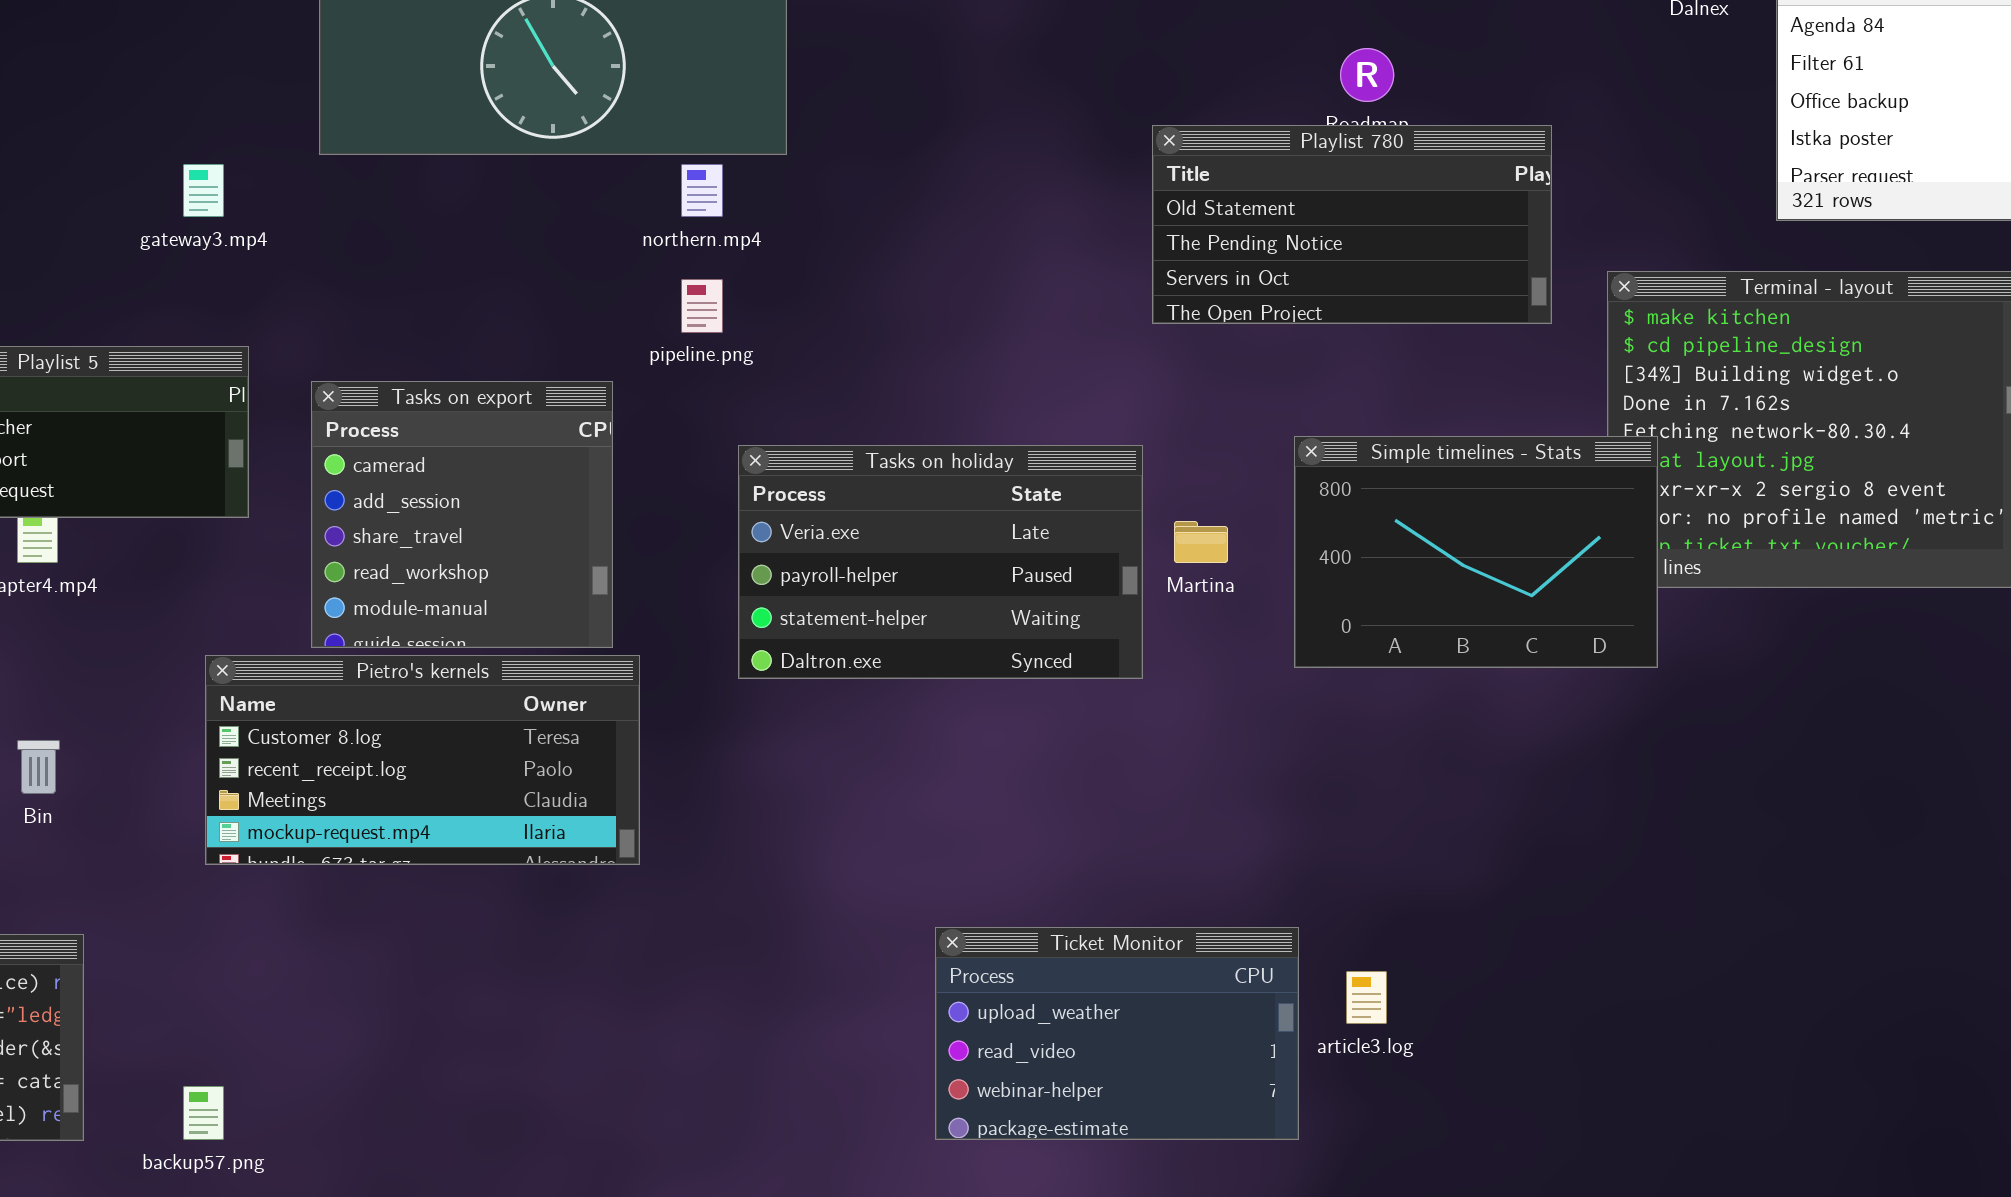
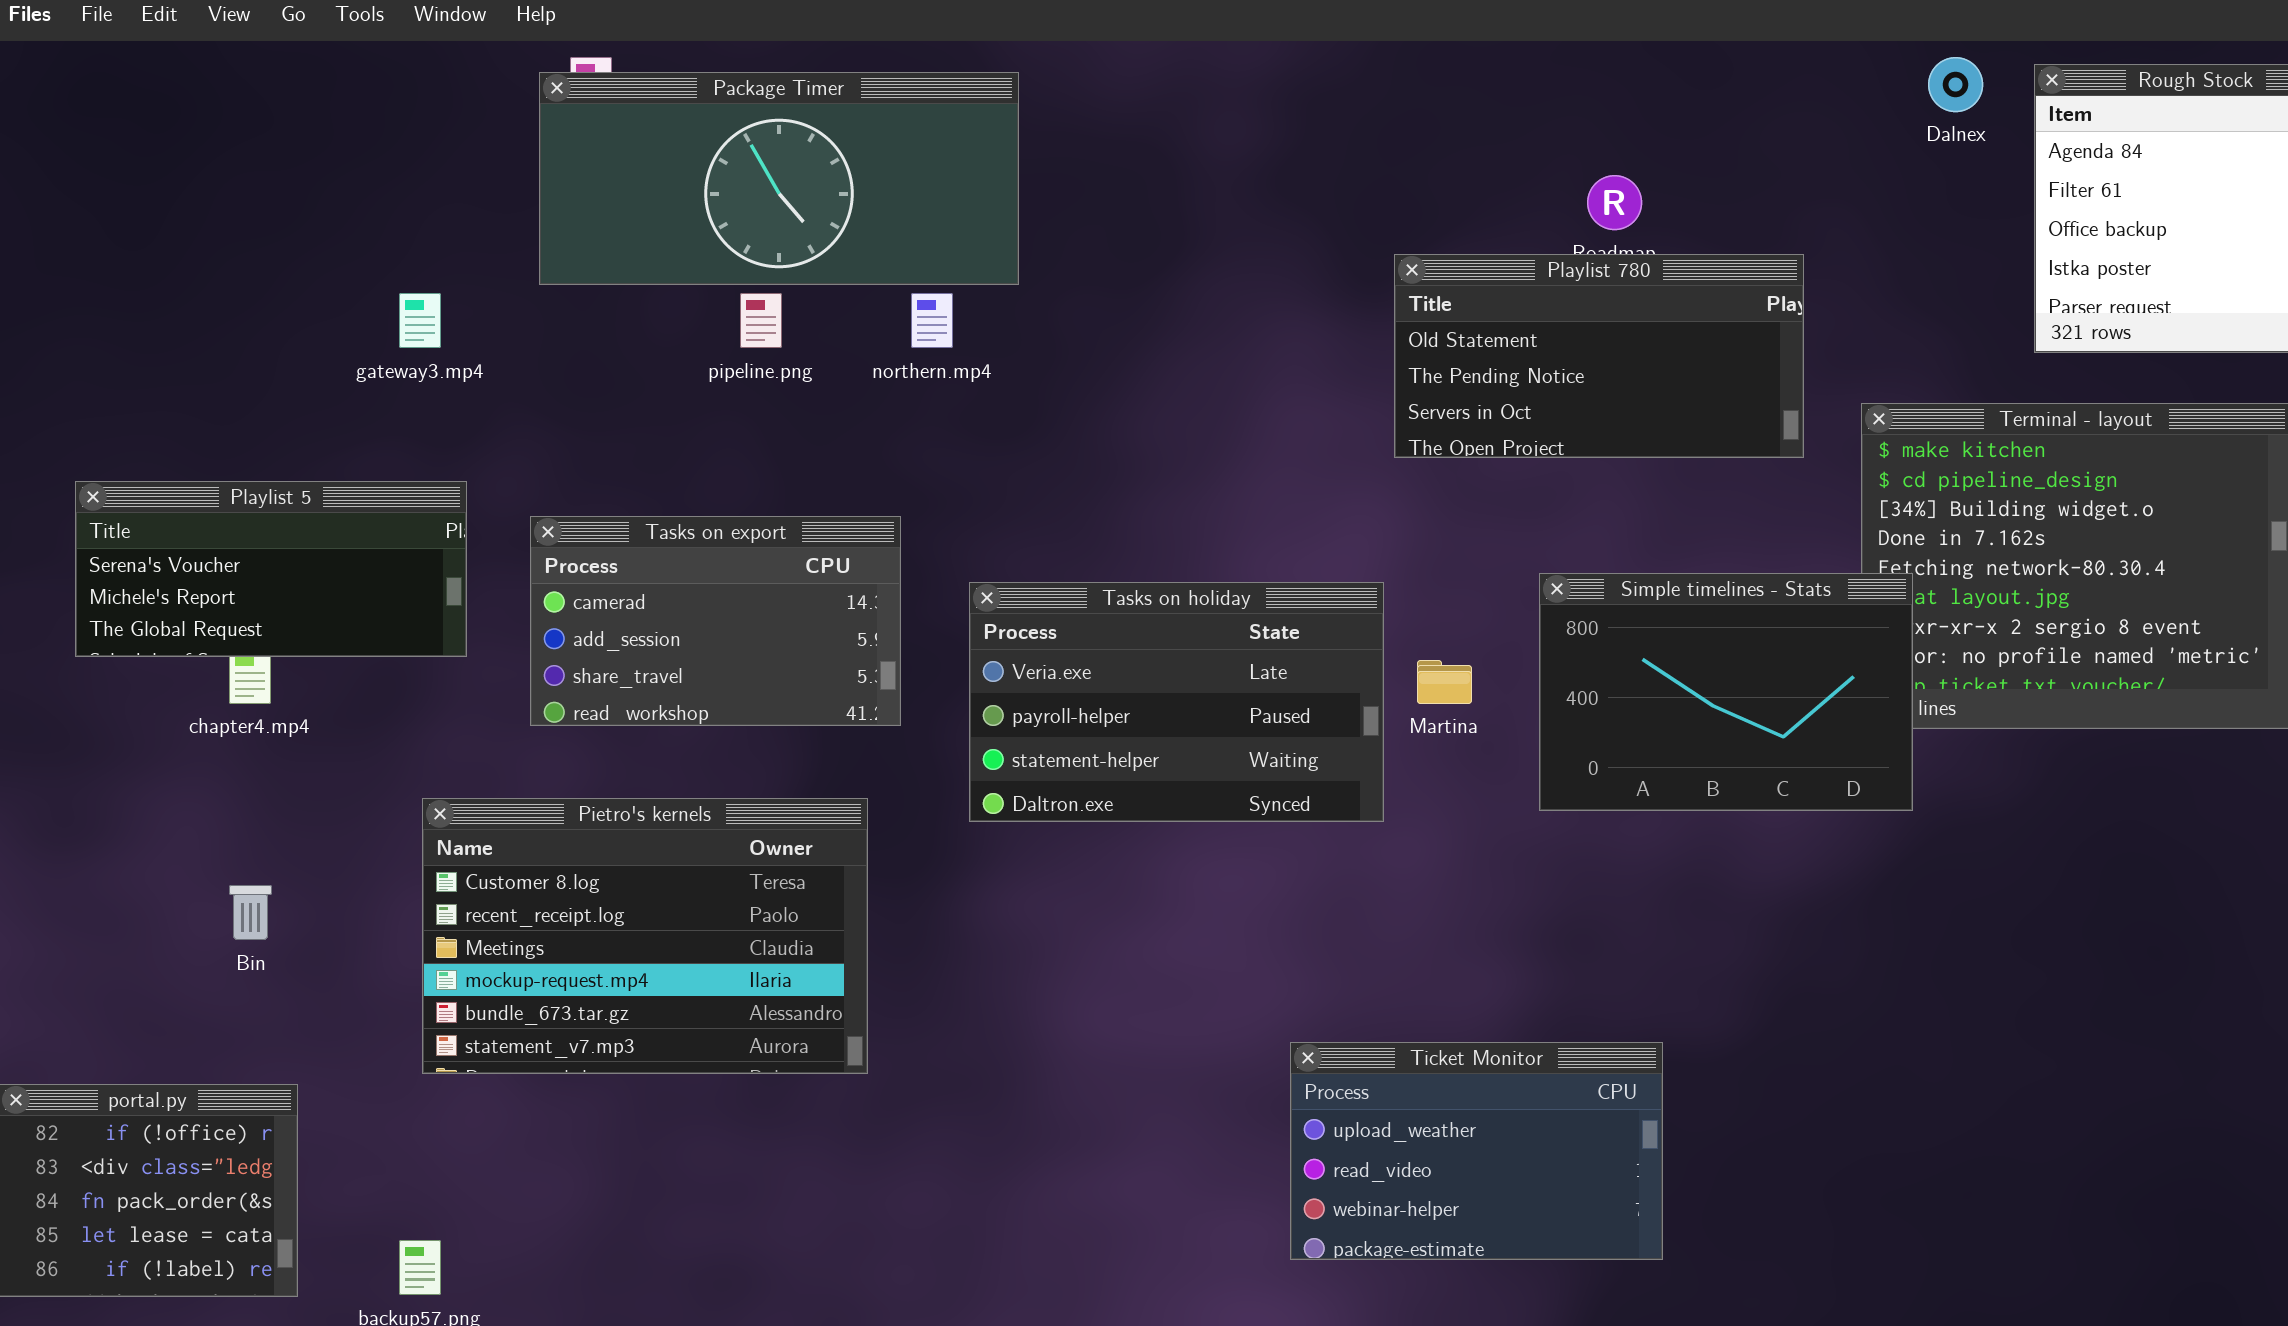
pipeline.png: [681,279,723,333] -> [740,293,782,348], moved
Tasks on export: [311,381,613,648] -> [530,516,901,726], resized
Pietro's kernels: [205,655,640,865] -> [422,798,868,1074], resized
Ticket Monitor: [935,927,1299,1140] -> [1290,1042,1663,1260], moved

